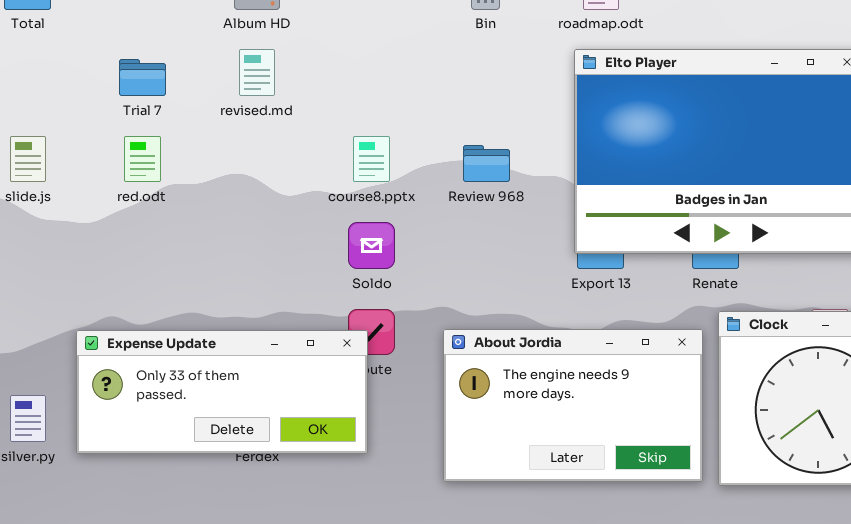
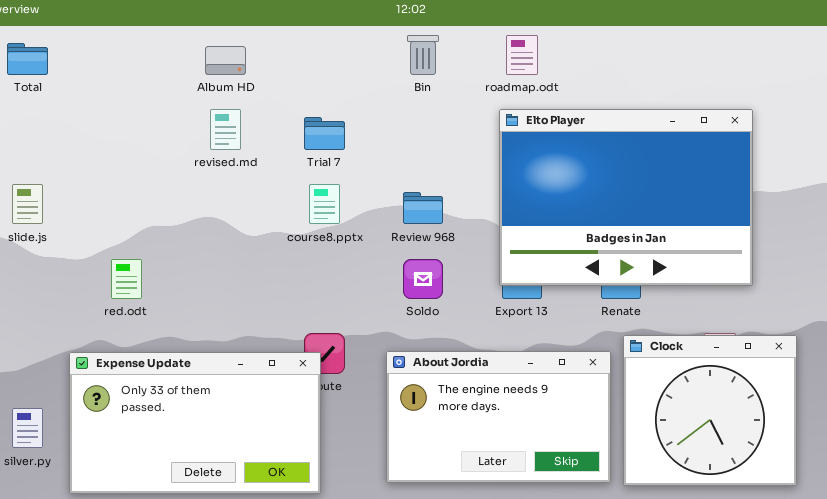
Trial 7: [119,59,166,96] -> [304,117,345,150], moved
red.odt: [124,136,161,182] -> [111,259,142,299], moved
Soldo: [348,222,395,269] -> [403,259,443,299], moved
Expense Update: [76,330,368,454] -> [69,352,321,494], resized

